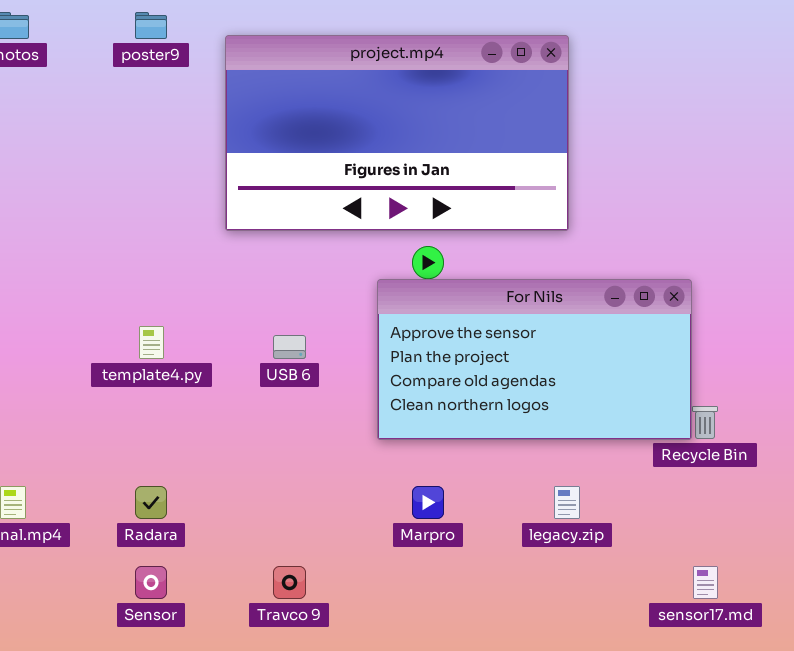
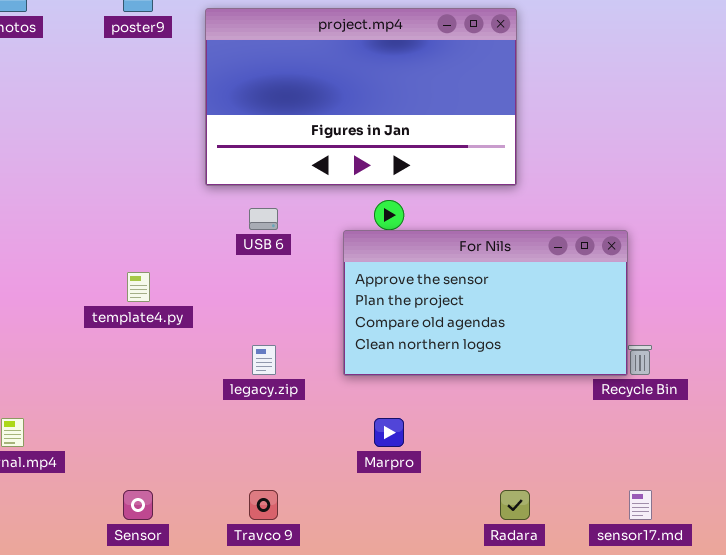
USB 6: [273,335,306,359] -> [249,208,278,230], moved
Radara: [135,486,167,519] -> [500,490,530,520], moved
legacy.zip: [554,486,580,519] -> [252,345,276,375], moved

